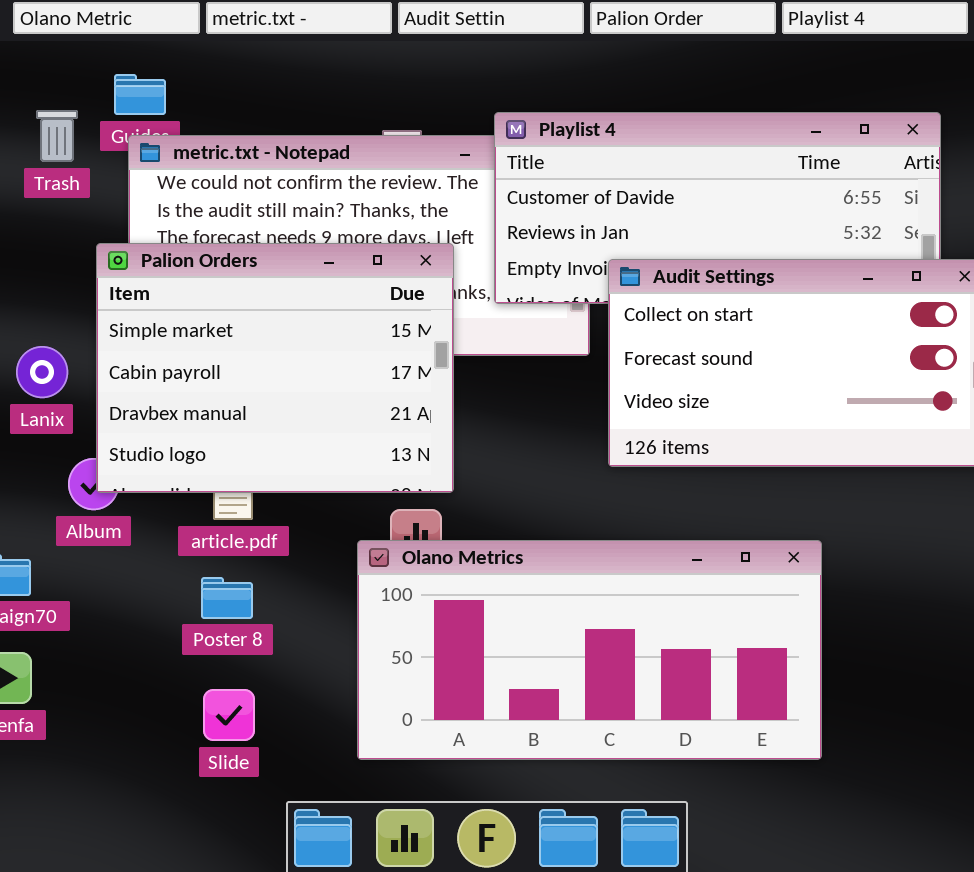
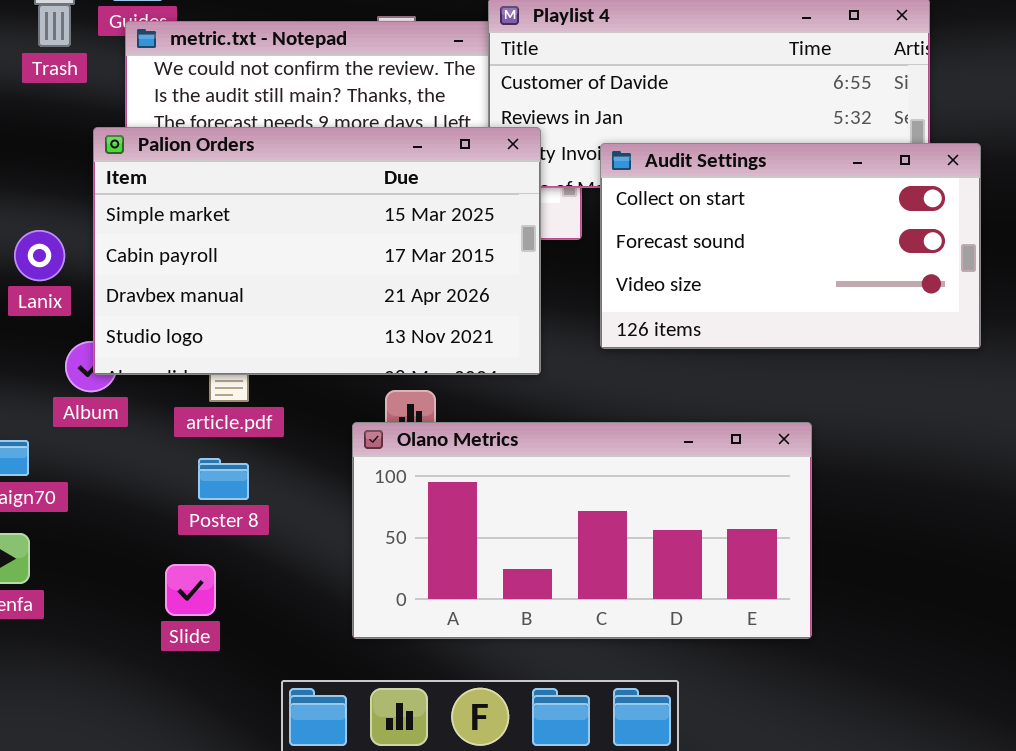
Palion Orders: [96,243,454,493] -> [93,127,541,375], resized
Slide: [203,689,255,741] -> [165,564,216,616], moved

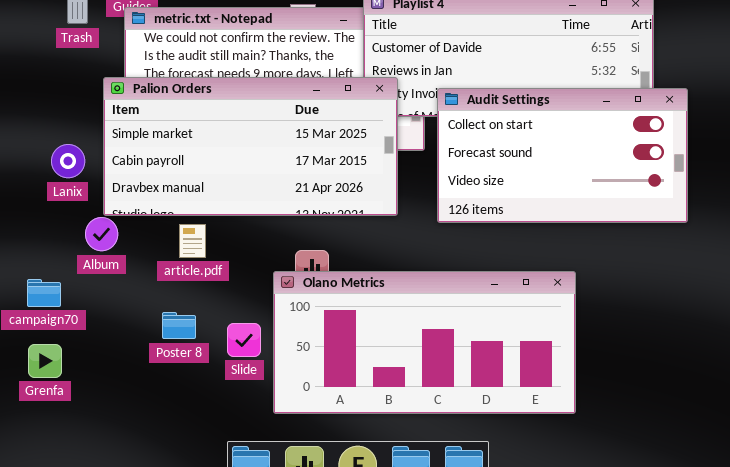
Palion Orders: [93,127,541,375] -> [103,77,398,216], resized
Poster 8: [198,458,249,500] -> [162,312,196,339], moved
Slide: [165,564,216,616] -> [227,323,261,357], moved

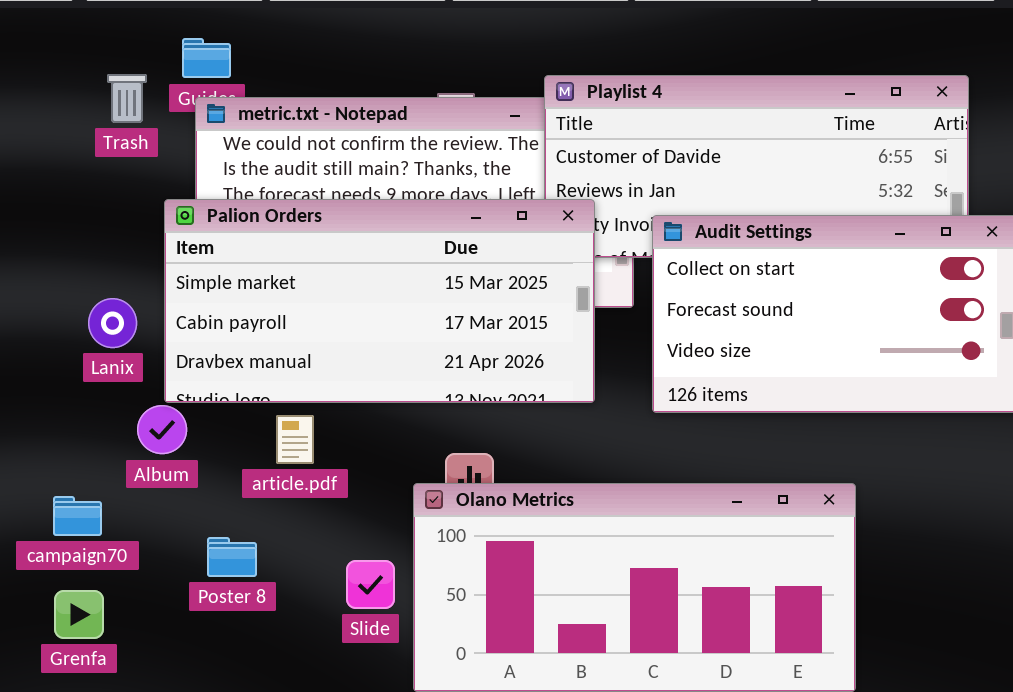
Poster 8: [162,312,196,339] -> [207,537,257,577], moved

